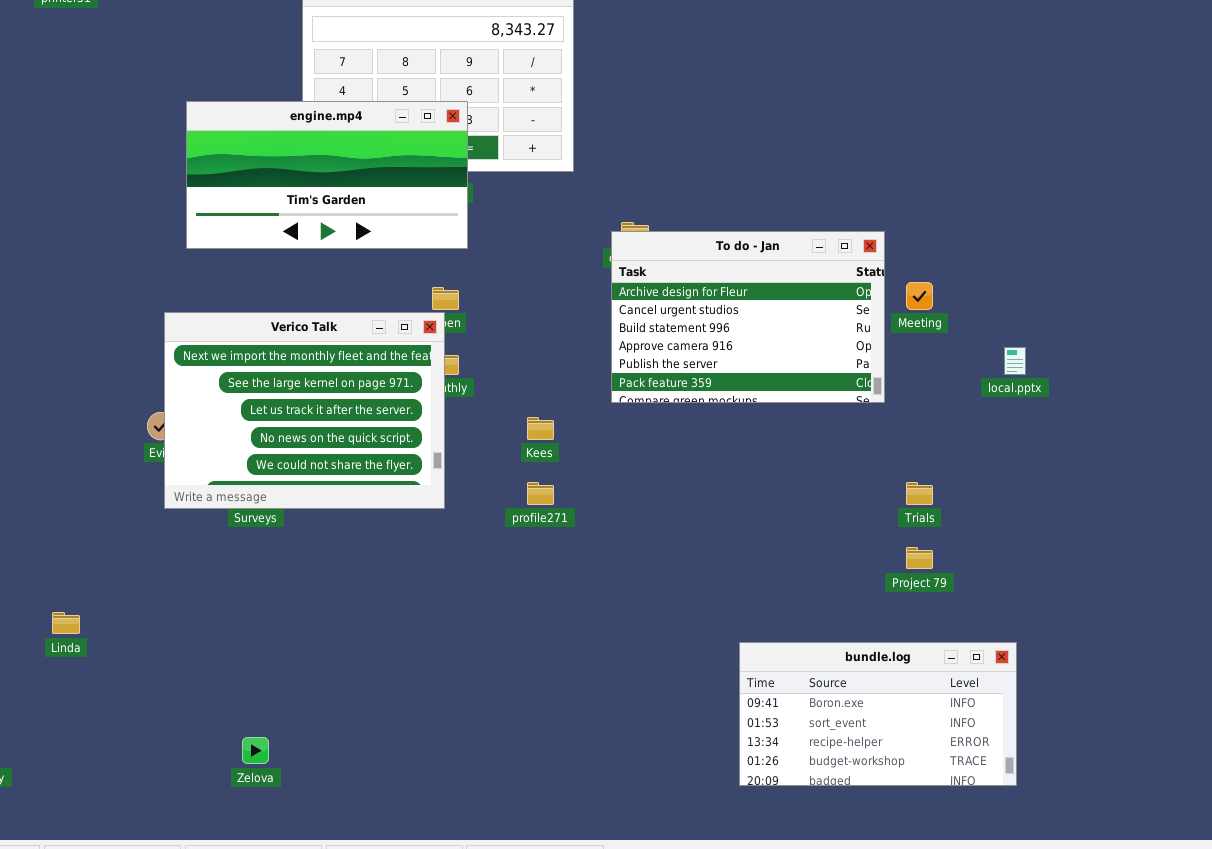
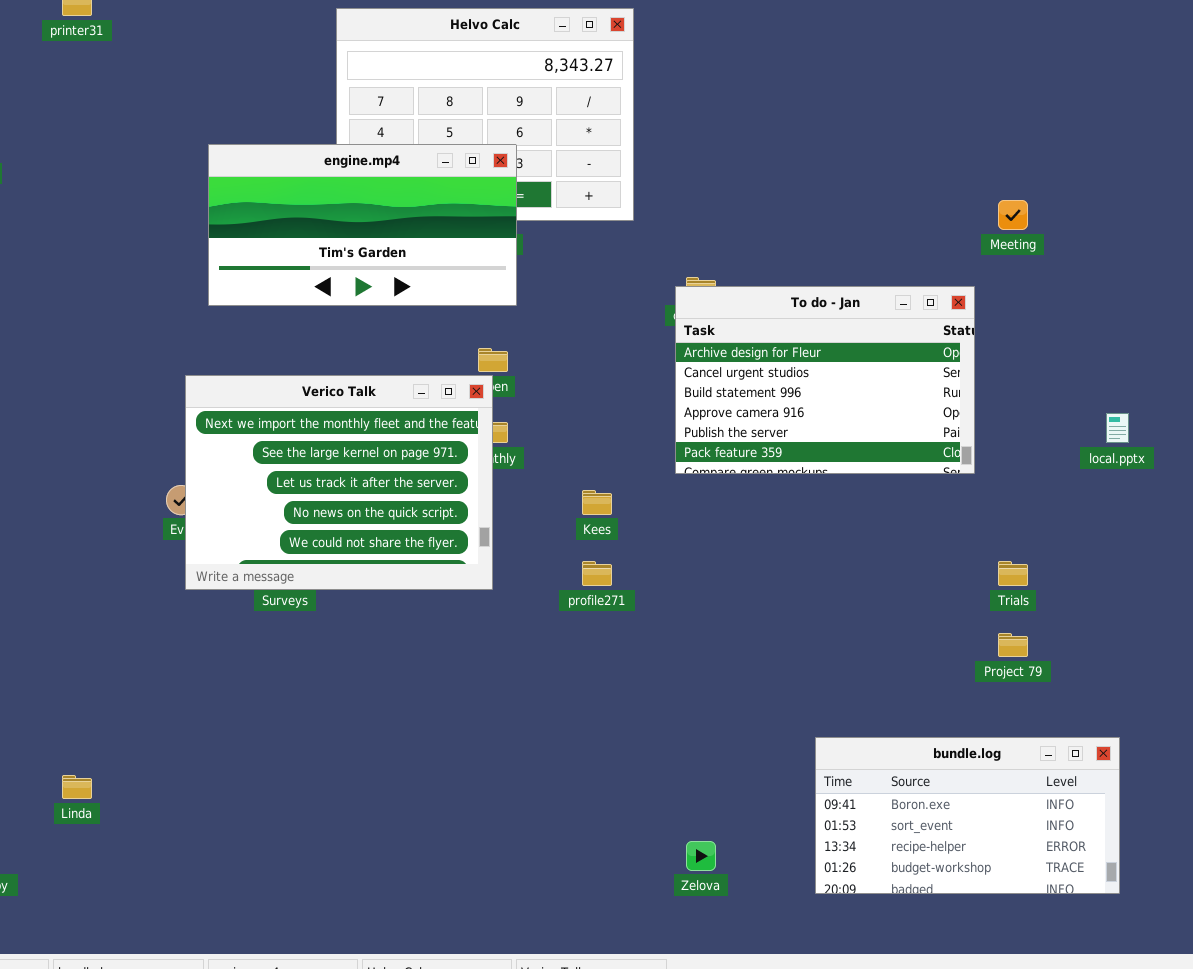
Meeting: [906,282,933,310] -> [998,200,1028,230], moved
Linda: [52,612,80,634] -> [62,775,92,799], moved
Zelova: [242,737,269,764] -> [686,841,716,871], moved

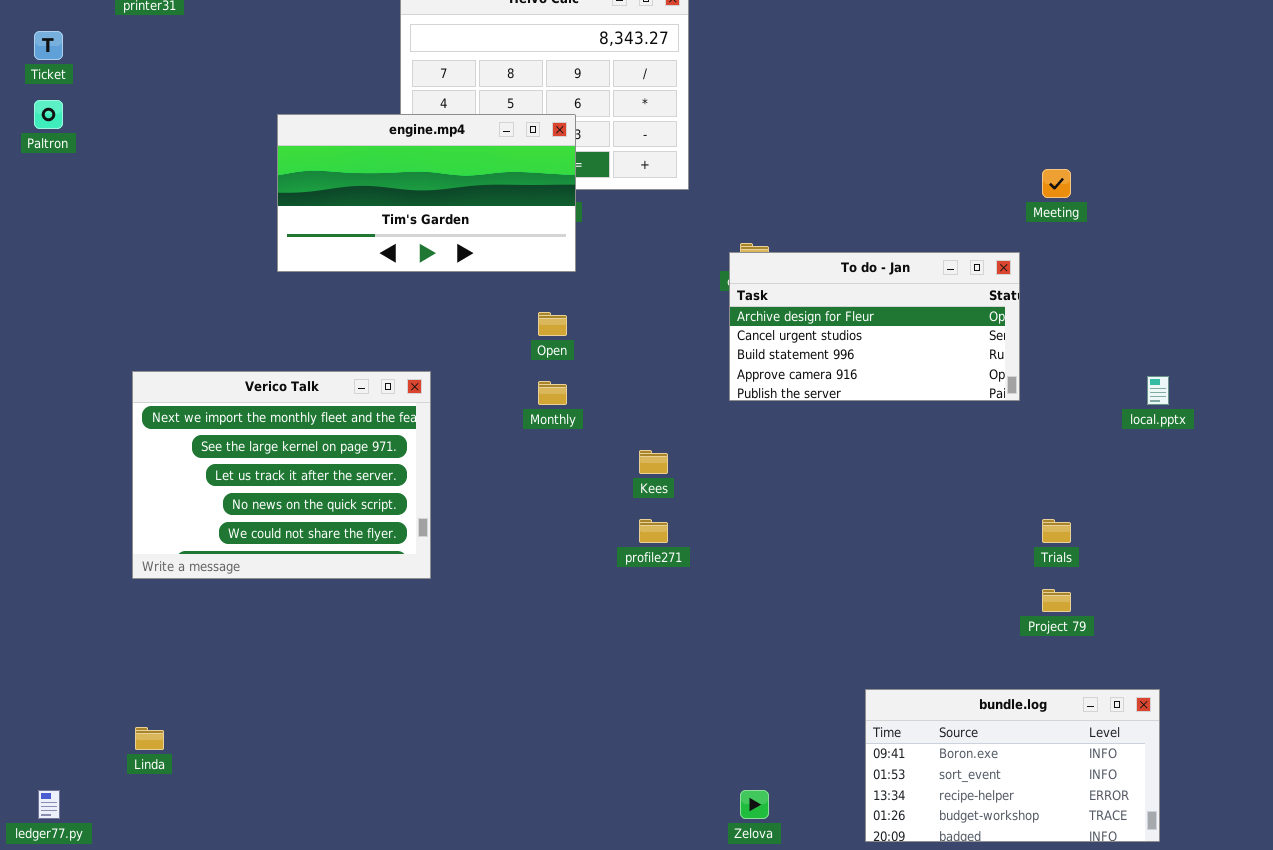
To do - Jan: [675,286,975,474] -> [729,252,1020,401], resized
Verico Talk: [185,375,493,590] -> [132,371,431,579], moved

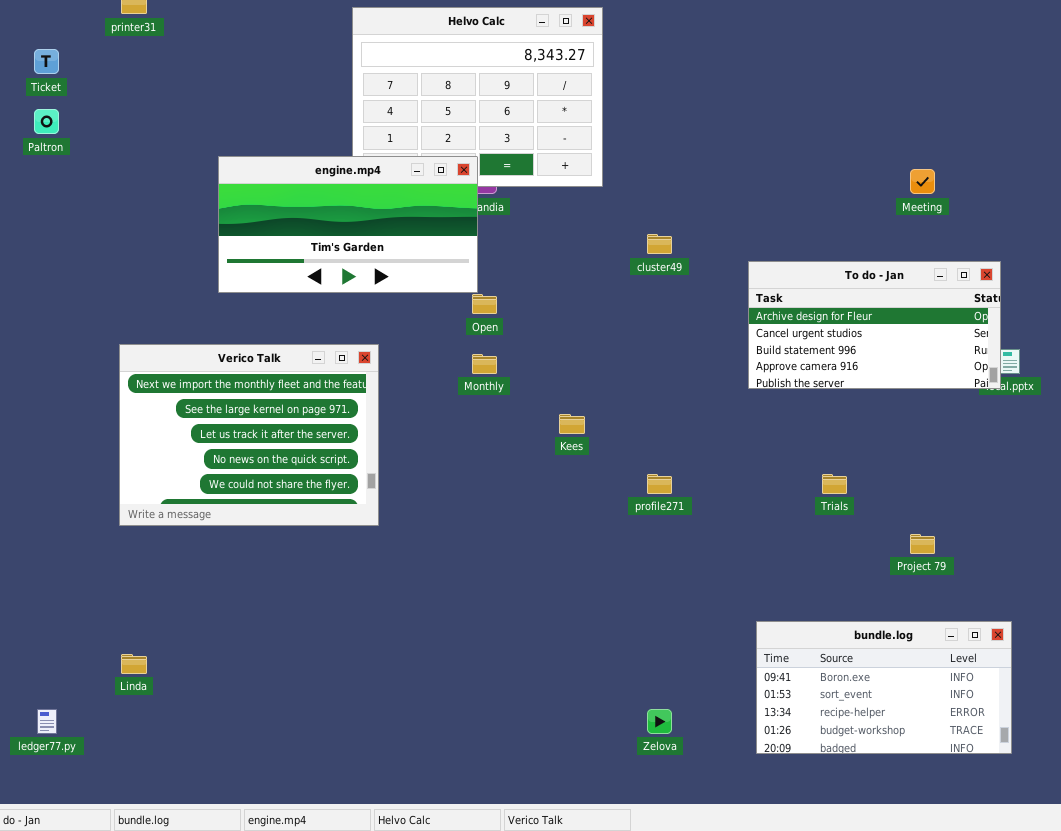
engine.mp4: [277,114,576,272] -> [218,156,478,293], moved
To do - Jan: [729,252,1020,401] -> [748,261,1001,389], moved
profile271: [639,519,668,543] -> [647,474,672,494], moved
Trials: [1042,519,1071,543] -> [822,474,847,494], moved

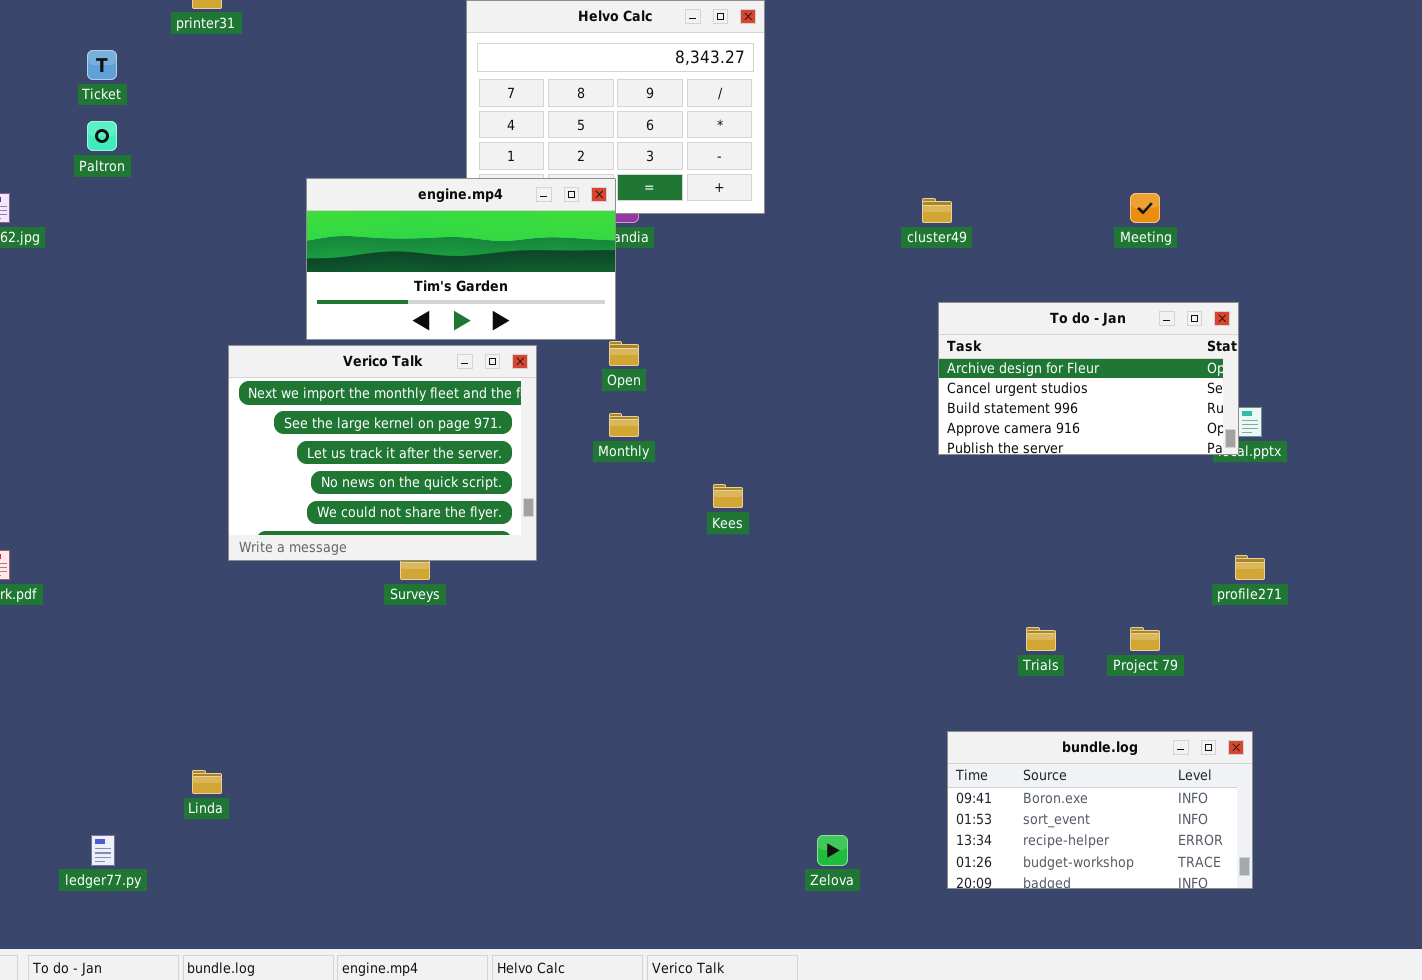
cluster49: [647,234,672,254] -> [922,198,952,223], moved
Verico Talk: [119,344,379,526] -> [228,345,537,561], moved
profile271: [647,474,672,494] -> [1235,555,1265,580], moved
Trials: [822,474,847,494] -> [1026,627,1056,651], moved

